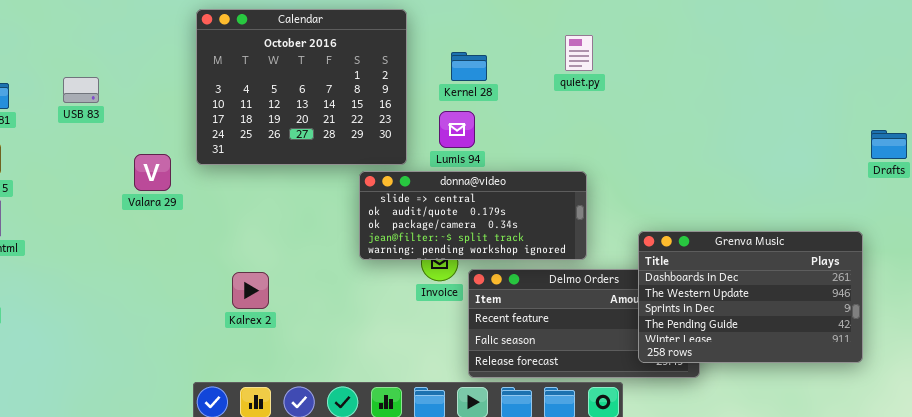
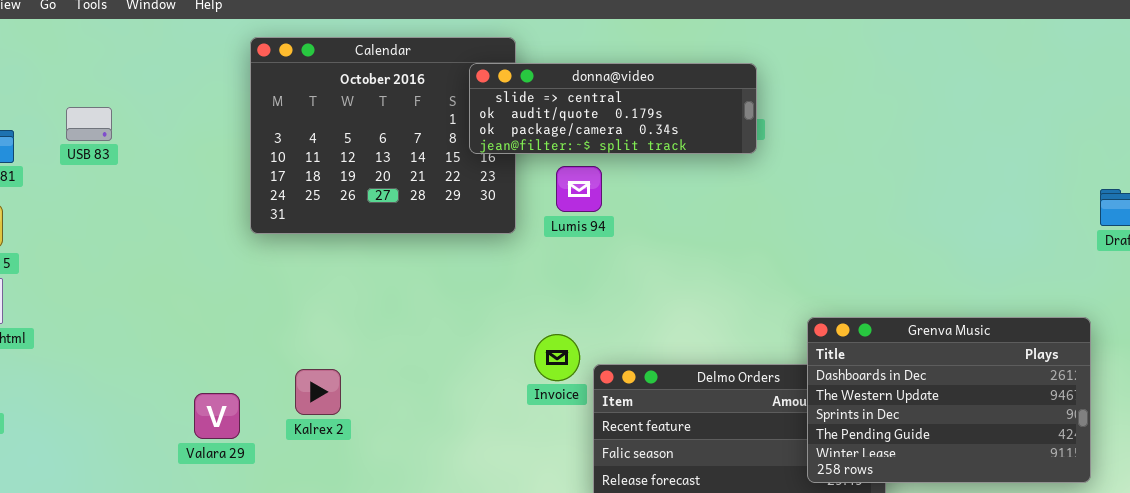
USB 83: [63,77,99,103] -> [66,107,112,141], moved
Valara 29: [134,154,171,191] -> [194,393,240,439], moved
donna@video: [359,171,587,260] -> [469,63,757,154], moved, resized

